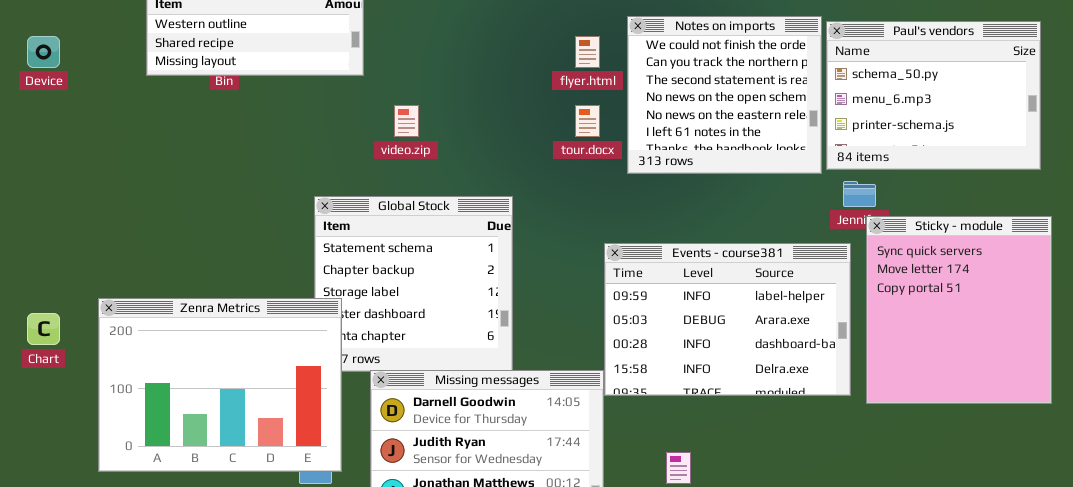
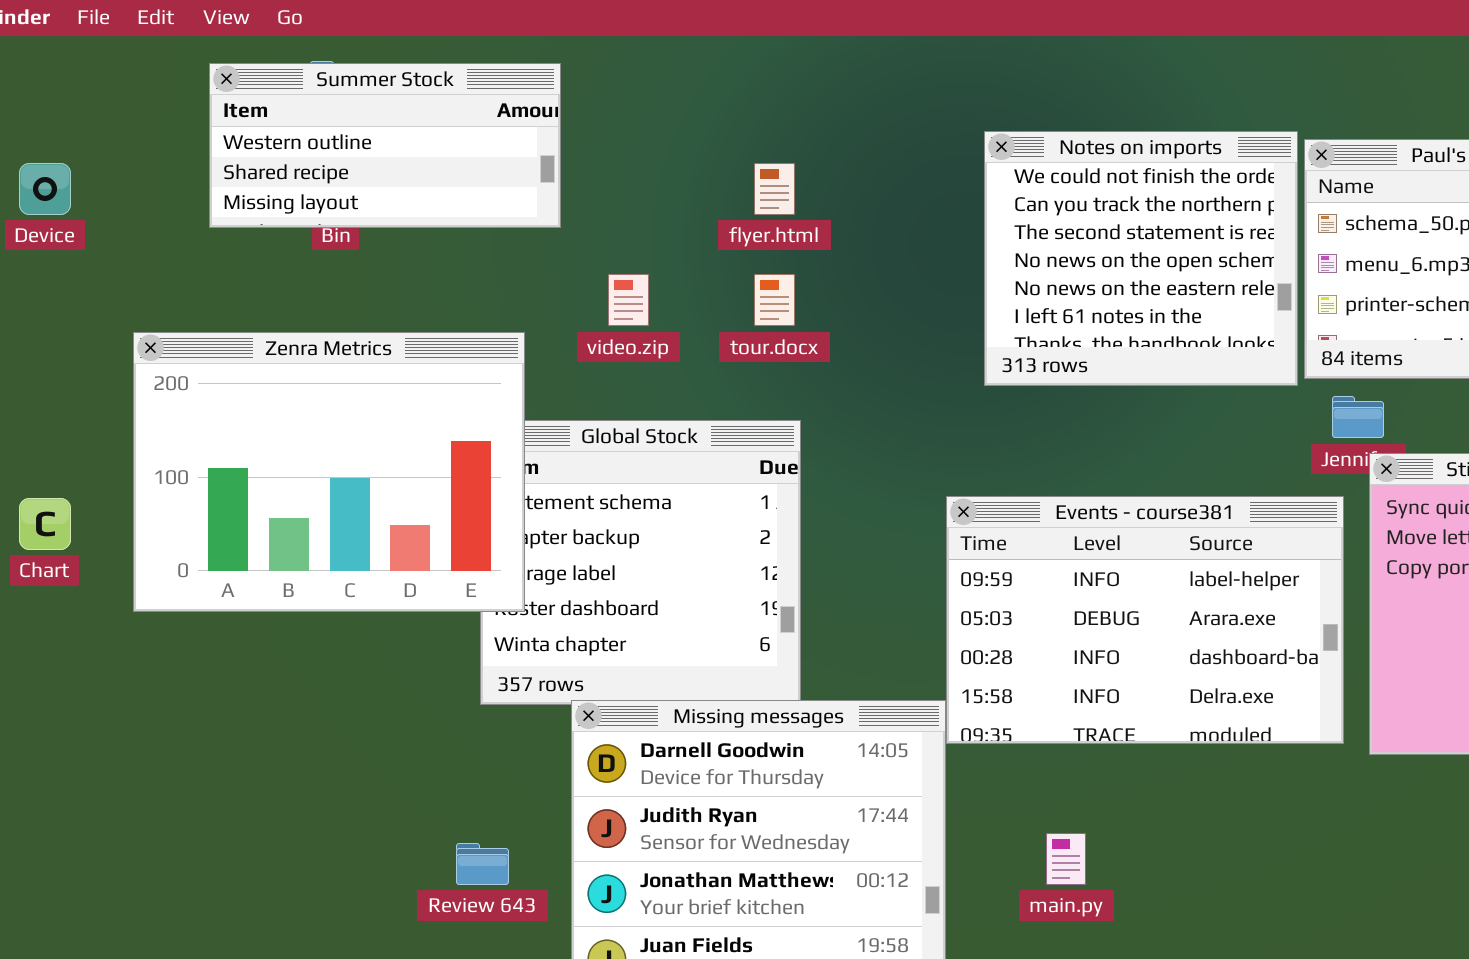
flyer.html: [575,36,600,68] -> [754,163,795,215], moved
tour.docx: [575,105,600,137] -> [754,274,795,326], moved
Zenra Metrics: [98,298,342,472] -> [133,332,525,612], moved
Chart: [27,313,60,345] -> [19,498,71,550], moved

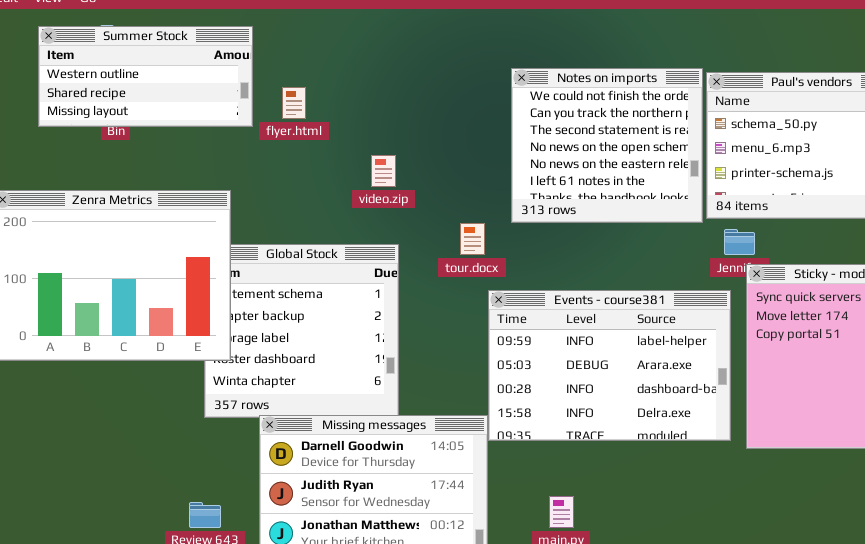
flyer.html: [754,163,795,215] -> [282,87,306,119], moved
video.zip: [608,274,649,326] -> [371,155,396,187], moved
tour.docx: [754,274,795,326] -> [460,223,485,255], moved

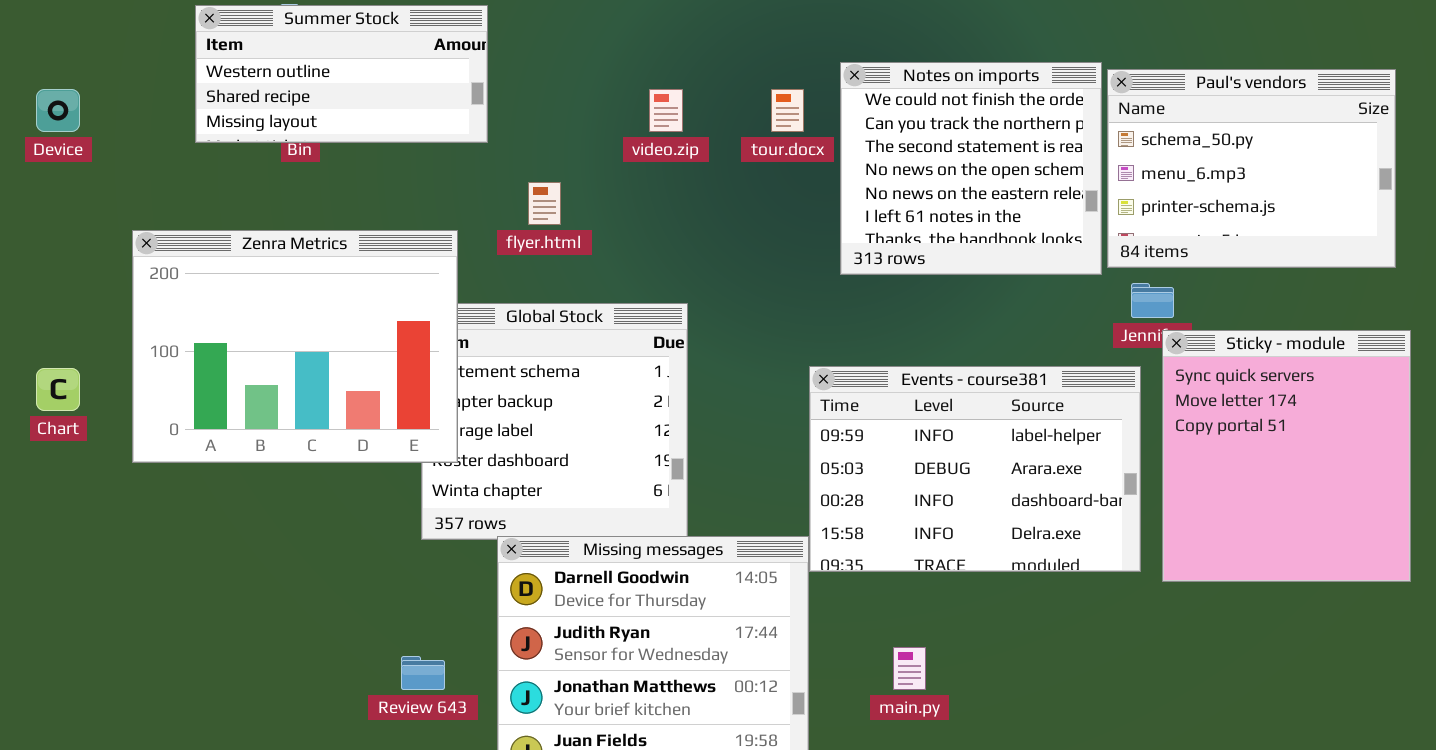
flyer.html: [282,87,306,119] -> [528,182,561,225], moved
video.zip: [371,155,396,187] -> [649,89,683,132], moved
tour.docx: [460,223,485,255] -> [771,89,804,132], moved

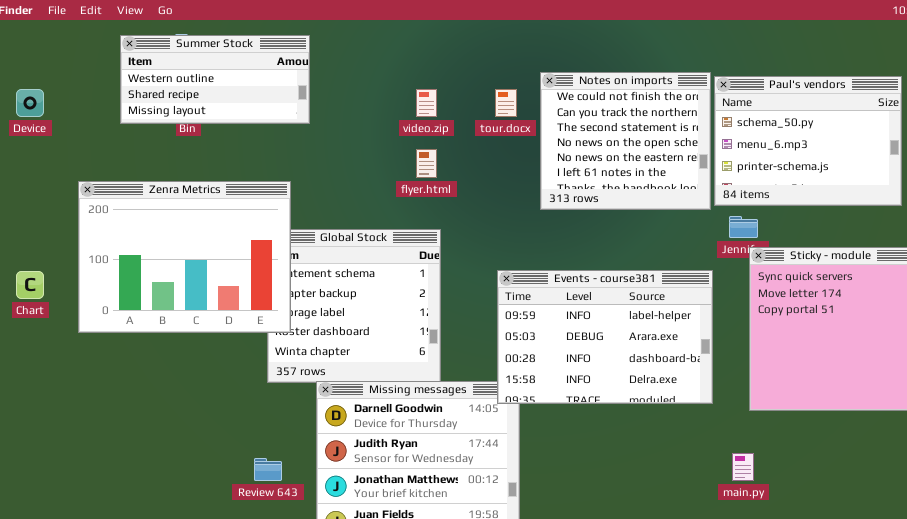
flyer.html: [528,182,561,225] -> [416,149,437,178], moved
Events - course381: [809,366,1141,572] -> [497,270,713,404], moved
main.py: [893,647,926,690] -> [732,453,754,481], moved

